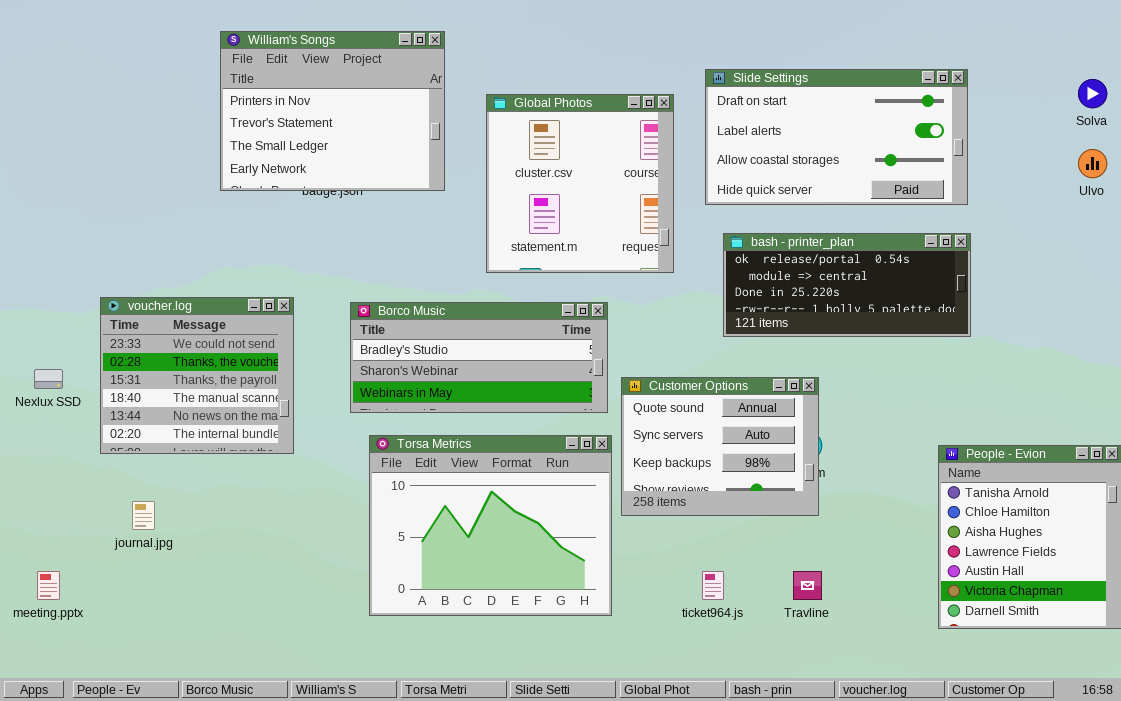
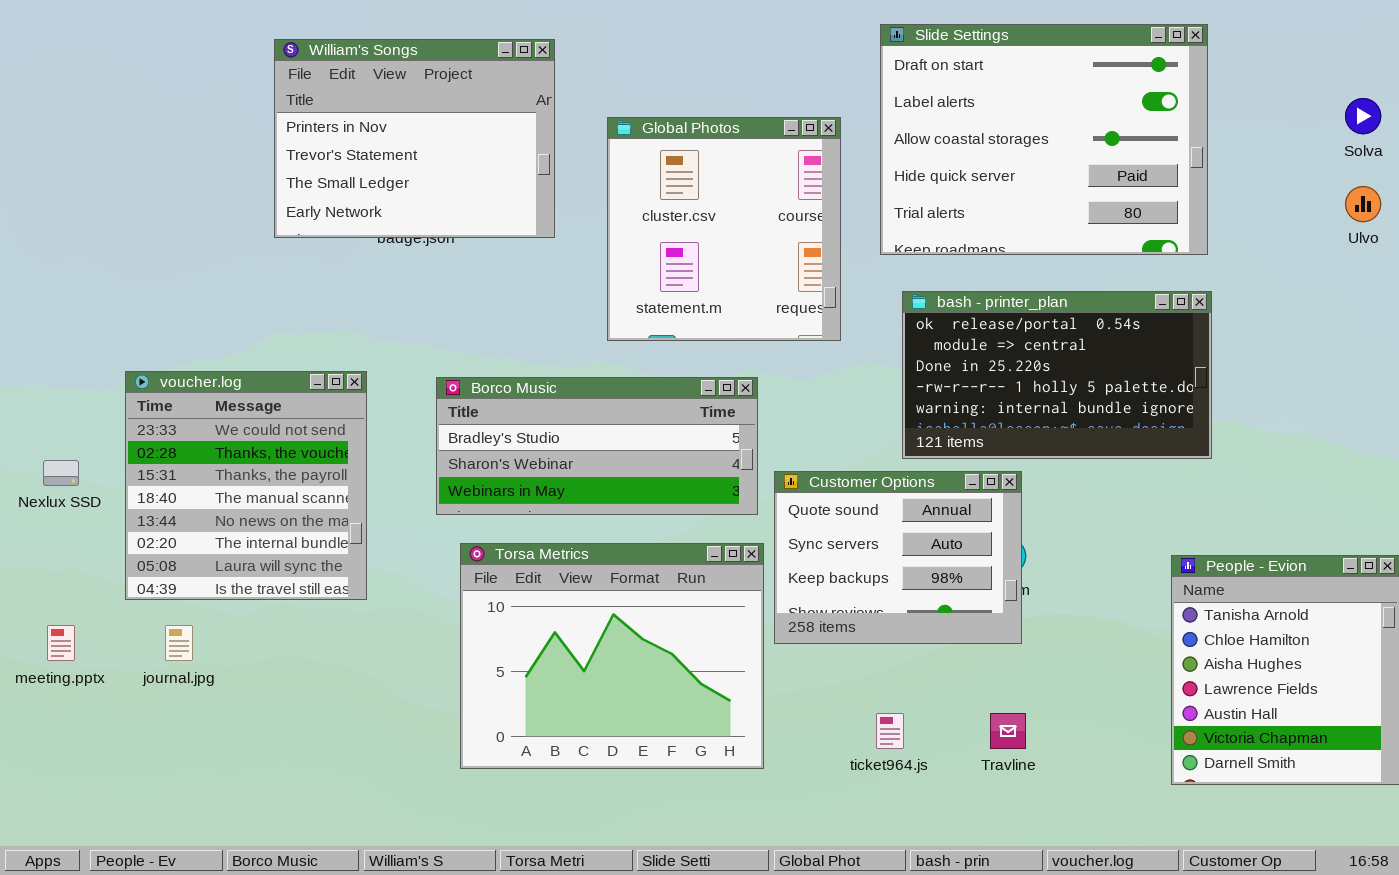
Slide Settings: [705,69,968,205] -> [880,24,1208,255], resized
bash - printer_plan: [723,233,971,337] -> [902,291,1212,459], resized
voucher.log: [100,297,294,454] -> [125,371,367,600], resized
meeting.pptx: [37,571,60,600] -> [47,625,75,661], moved

